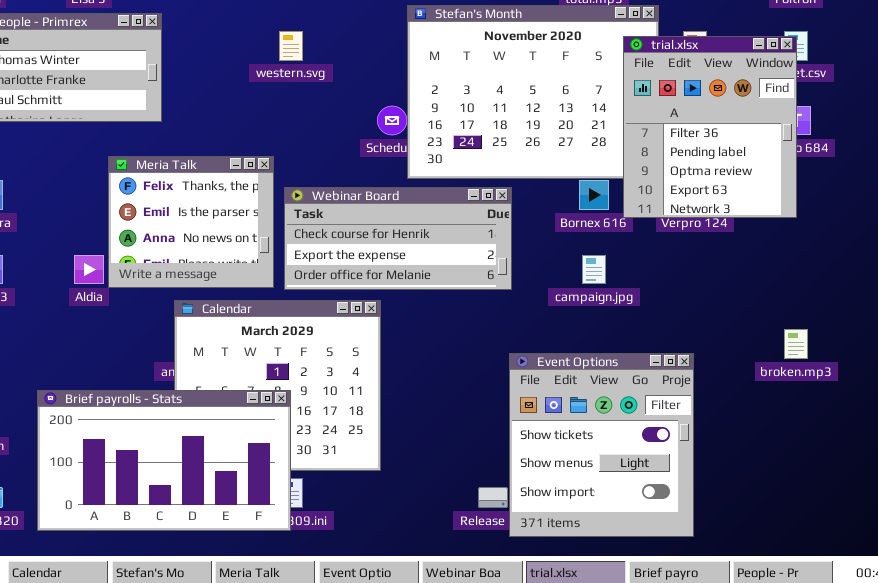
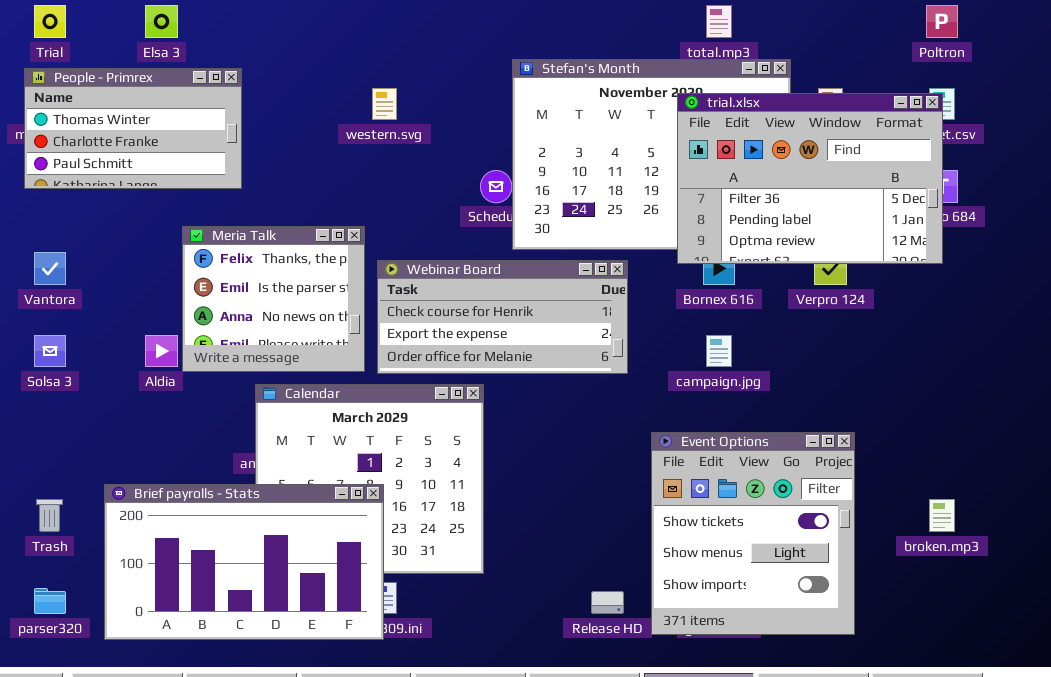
trial.xlsx: [623,36,797,218] -> [677,93,943,264], resized
broken.mp3: [784,329,808,359] -> [929,499,955,532], moved
Event Options: [509,353,694,537] -> [651,432,855,635], moved

